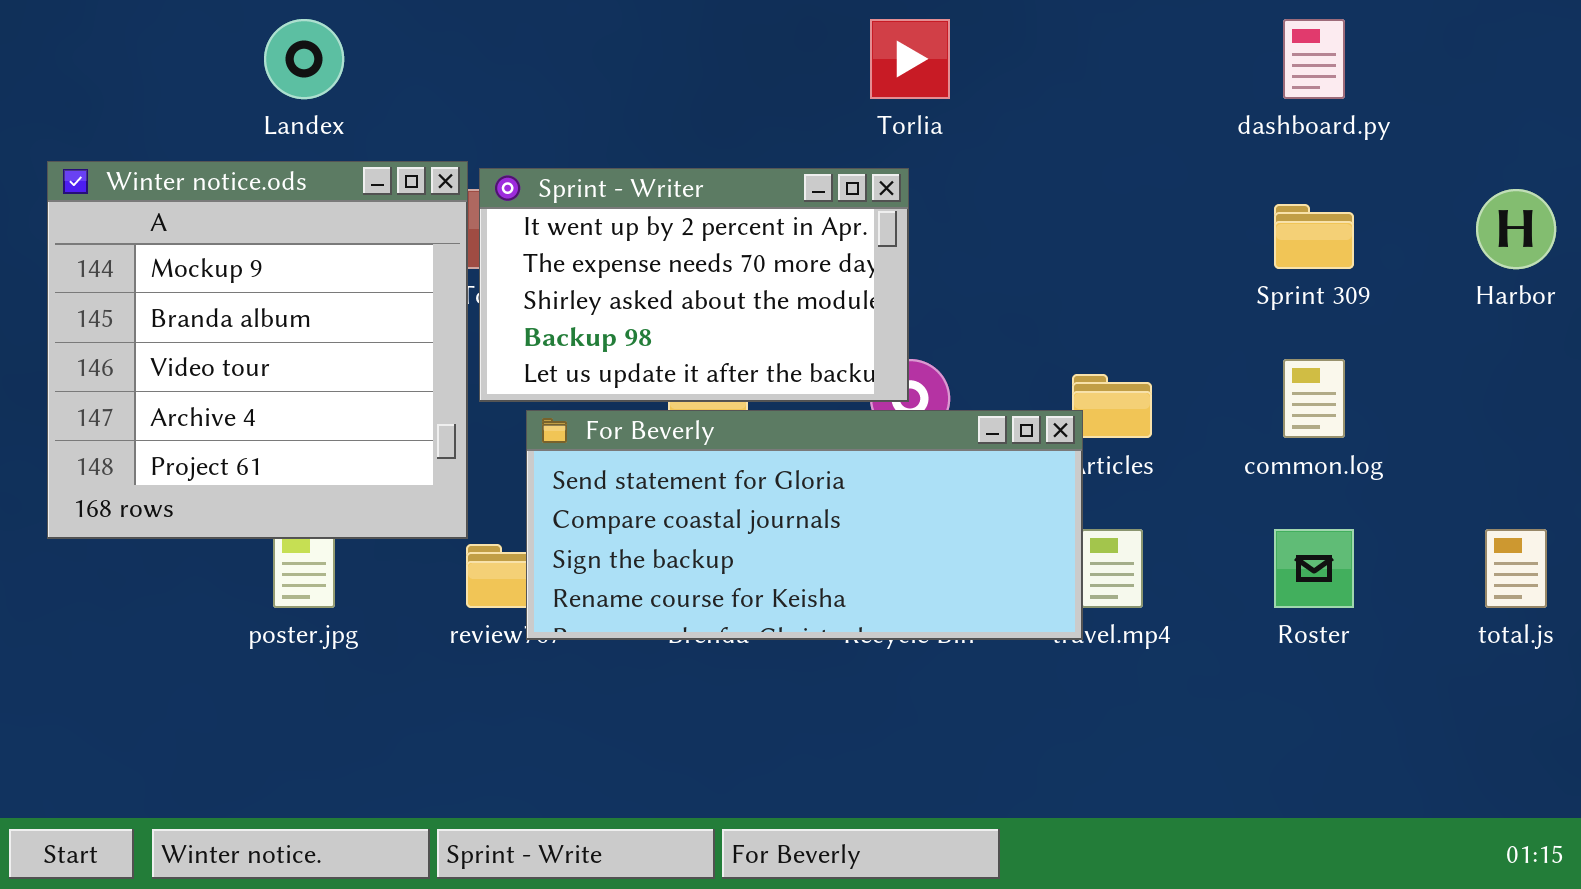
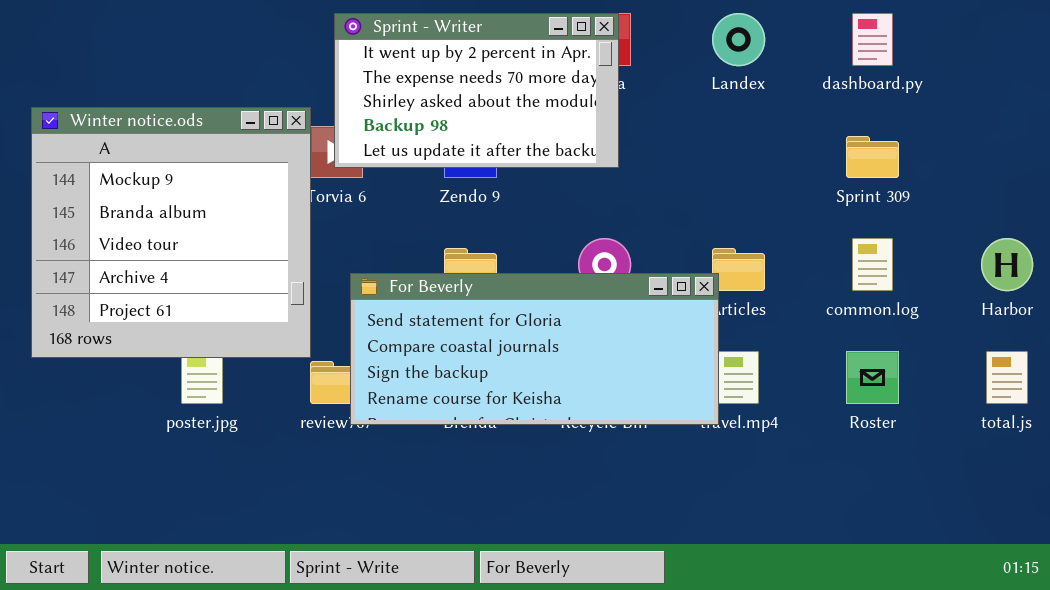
Landex: [264,19,344,99] -> [712,13,765,66], moved
Sprint - Writer: [479,168,909,402] -> [334,13,619,168], moved
Harbor: [1476,189,1556,269] -> [981,238,1033,291], moved

